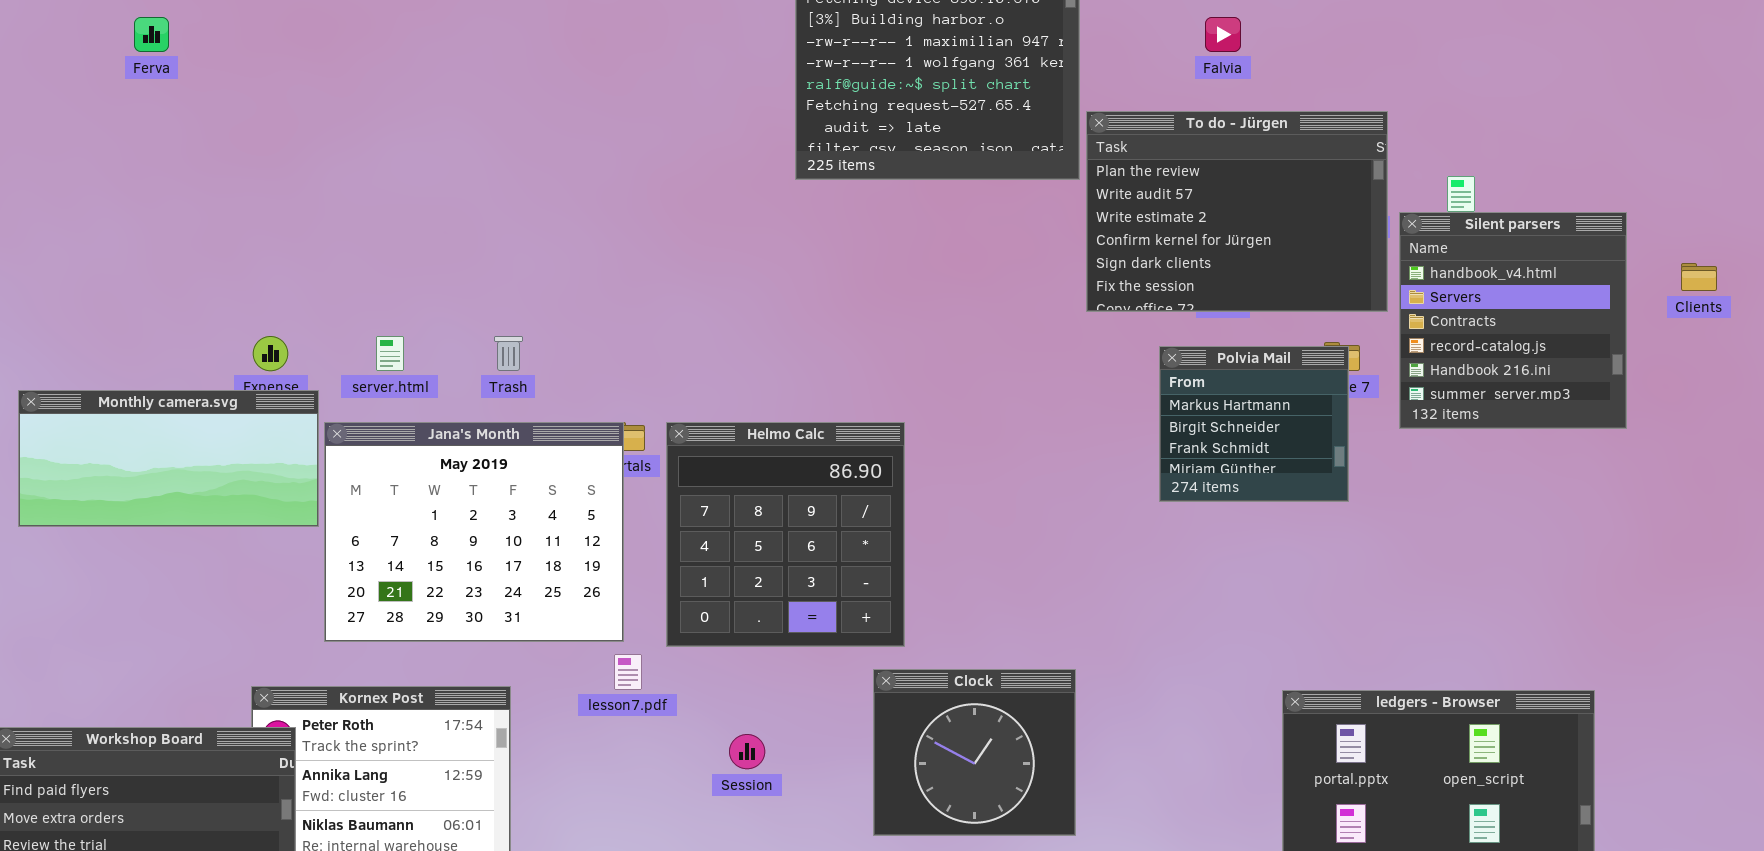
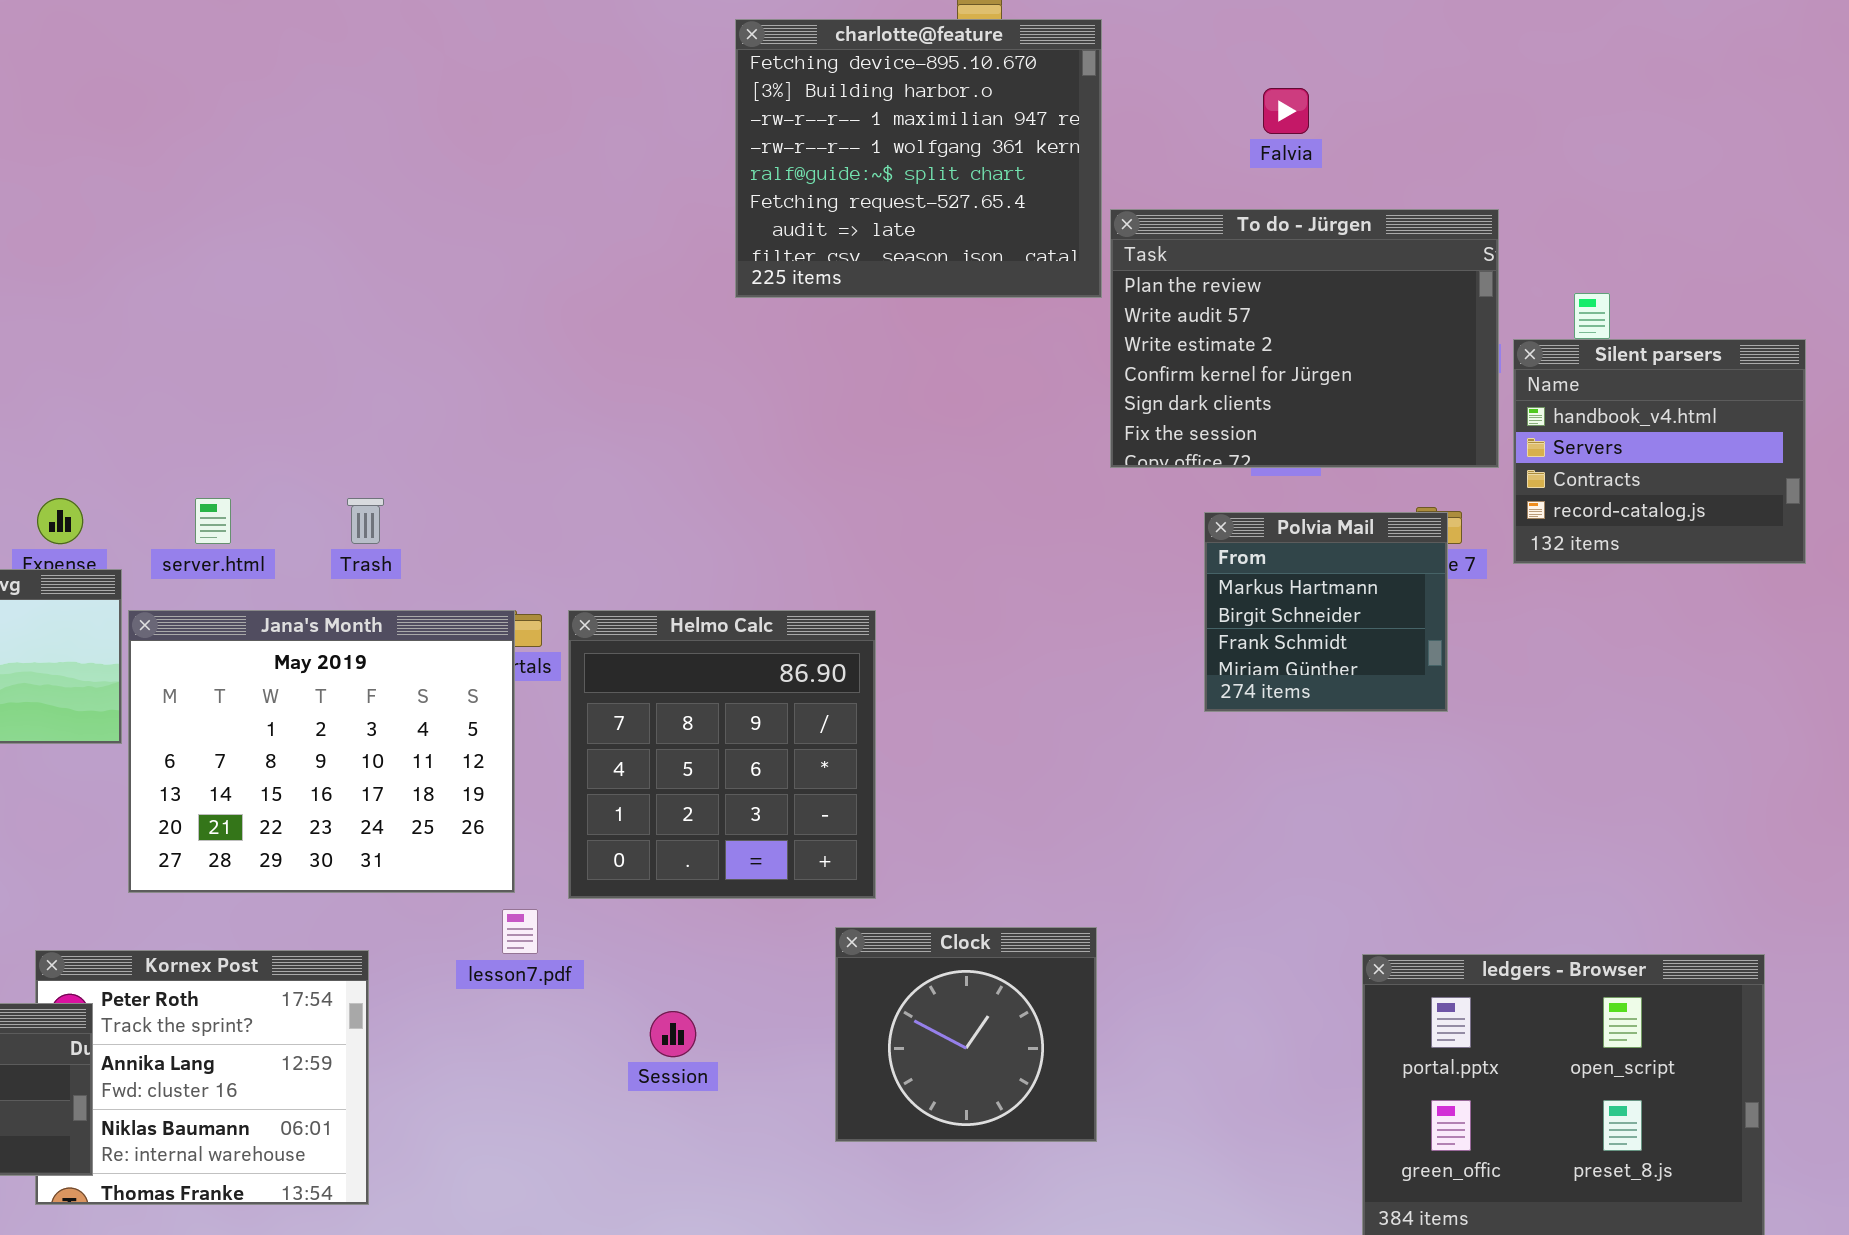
Silent parsers: [1399,212,1627,429] -> [1513,339,1806,564], resized

